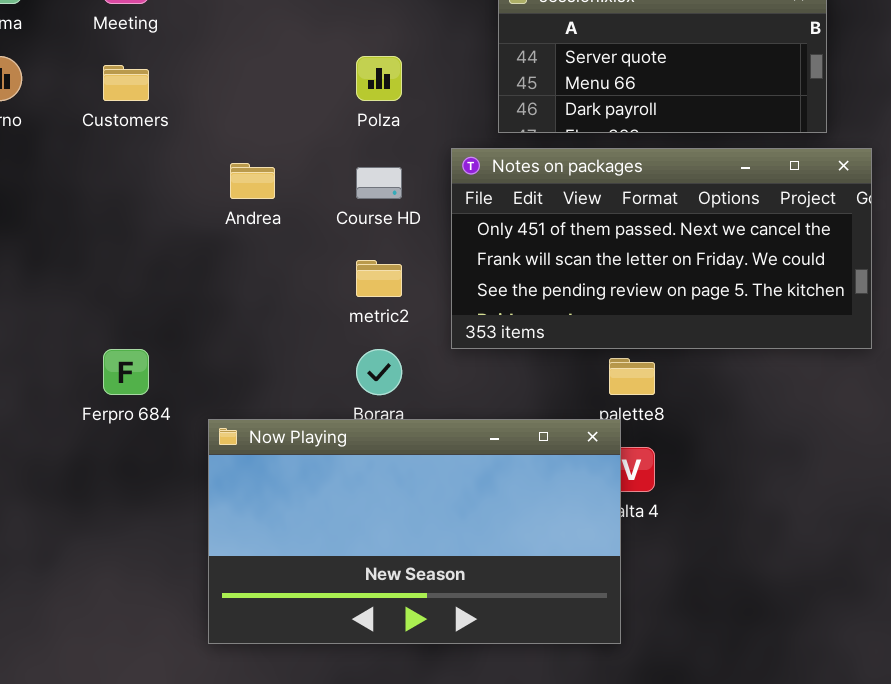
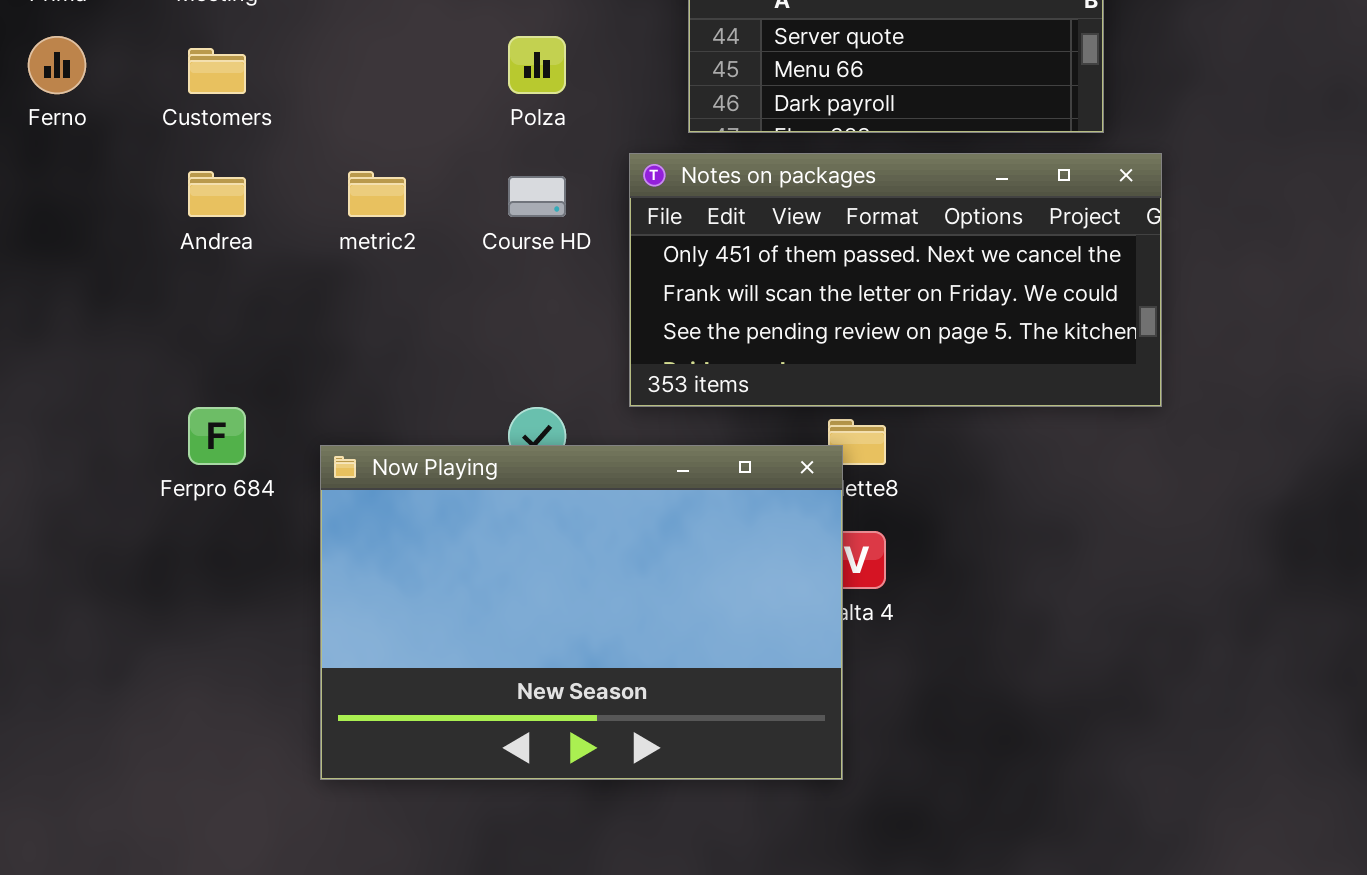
Andrea: [230,163,275,199] -> [188,171,246,217], moved
metric2: [356,260,402,297] -> [348,171,406,217], moved
Now Playing: [208,419,621,644] -> [320,445,843,780], resized

